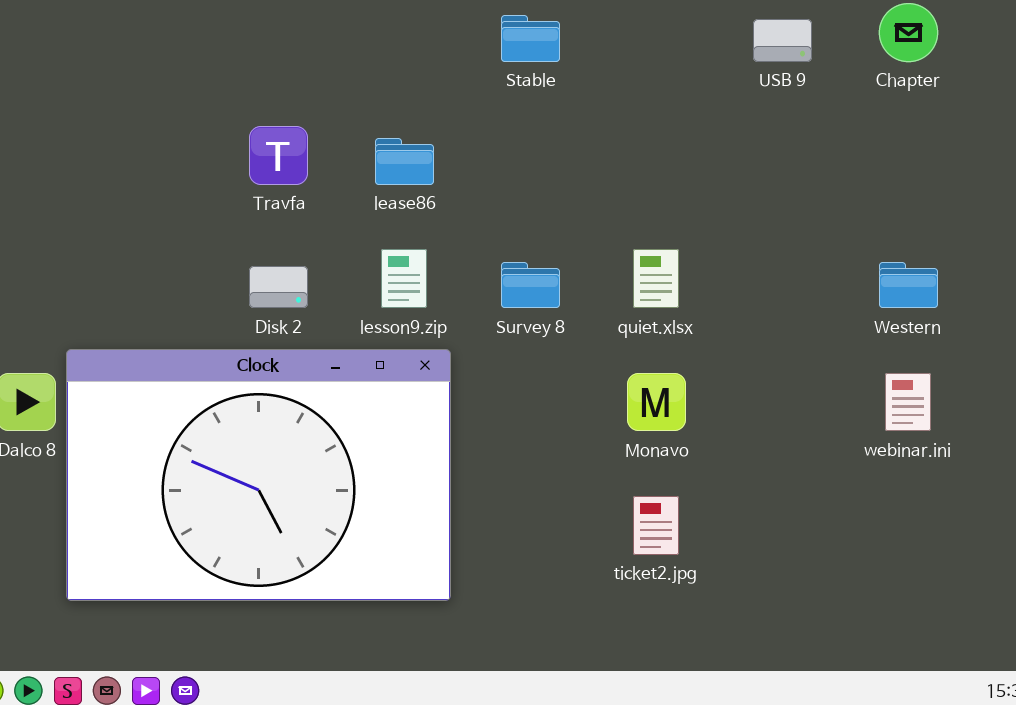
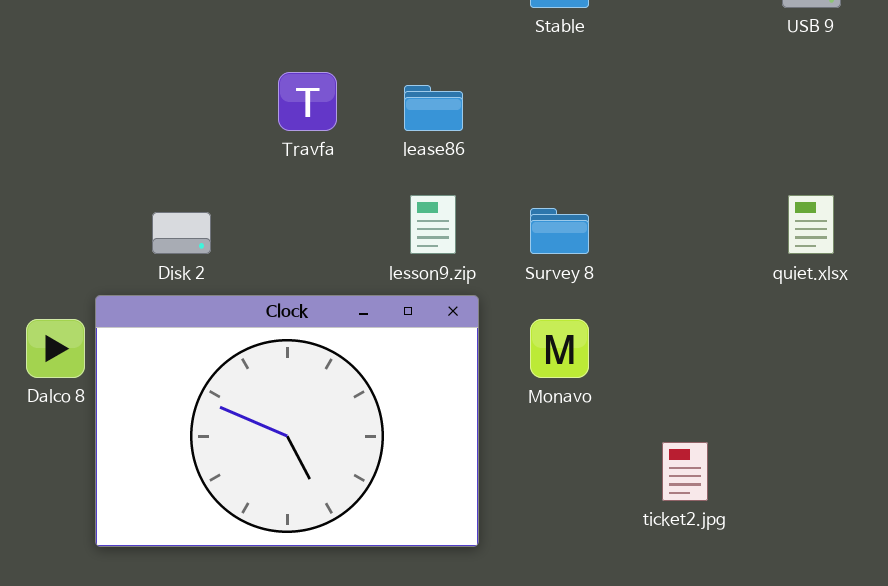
quiet.xlsx: [633,249,679,308] -> [788,195,834,254], moved
Disk 2: [249,266,308,308] -> [152,212,211,254], moved
Monavo: [627,373,686,431] -> [530,319,589,378], moved

